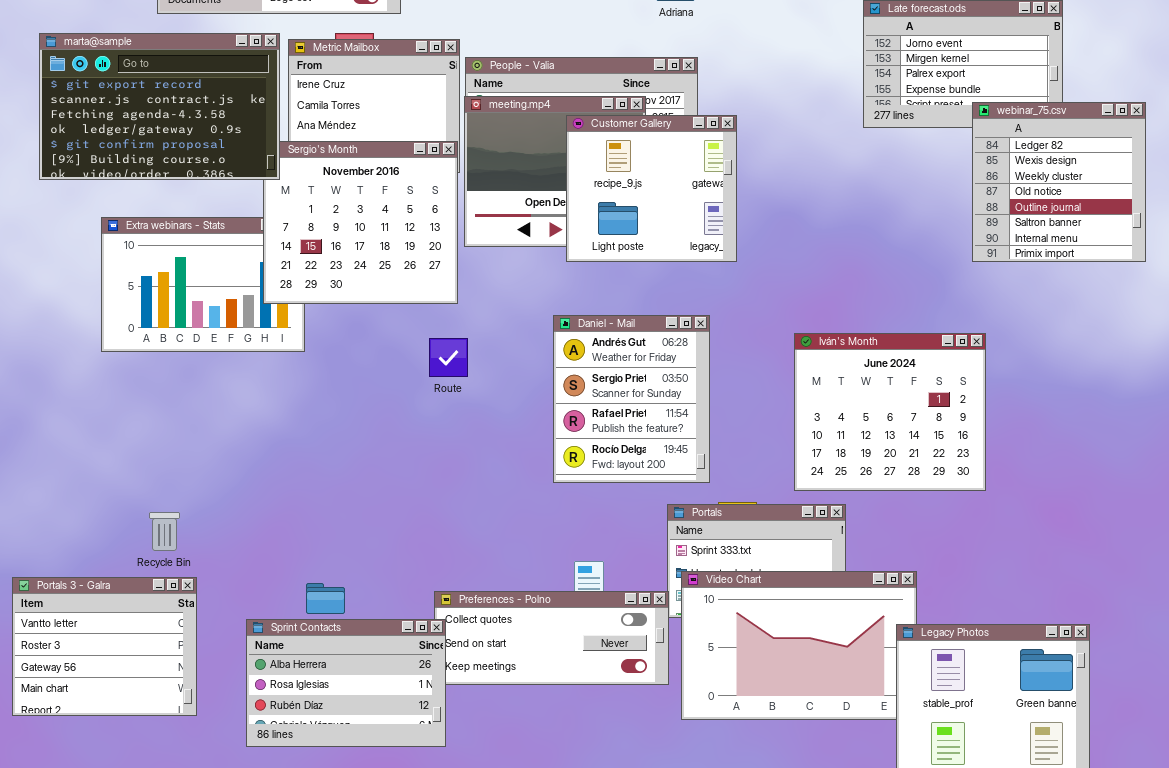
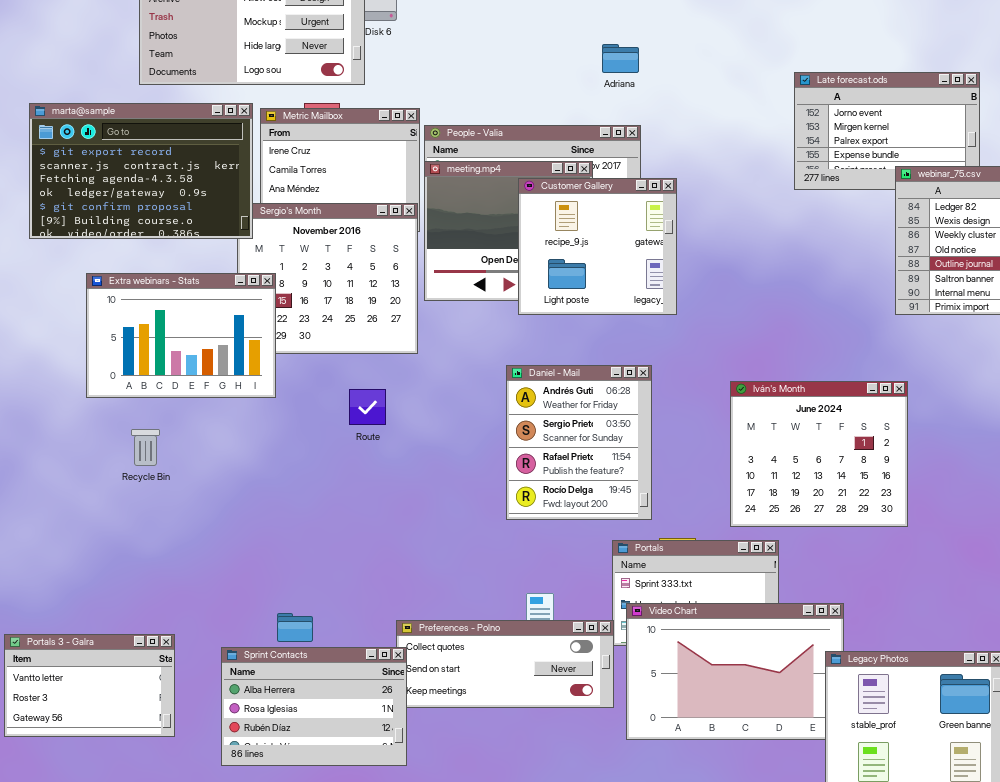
Extra webinars - Stats: [101,217,305,352] -> [86,273,276,398], raised
Route: [429,338,468,377] -> [349,389,386,425], moved
Recycle Bin: [149,512,180,551] -> [131,429,160,466], moved
Portals 3 - Galra: [12,577,197,716] -> [4,634,175,737], resized

